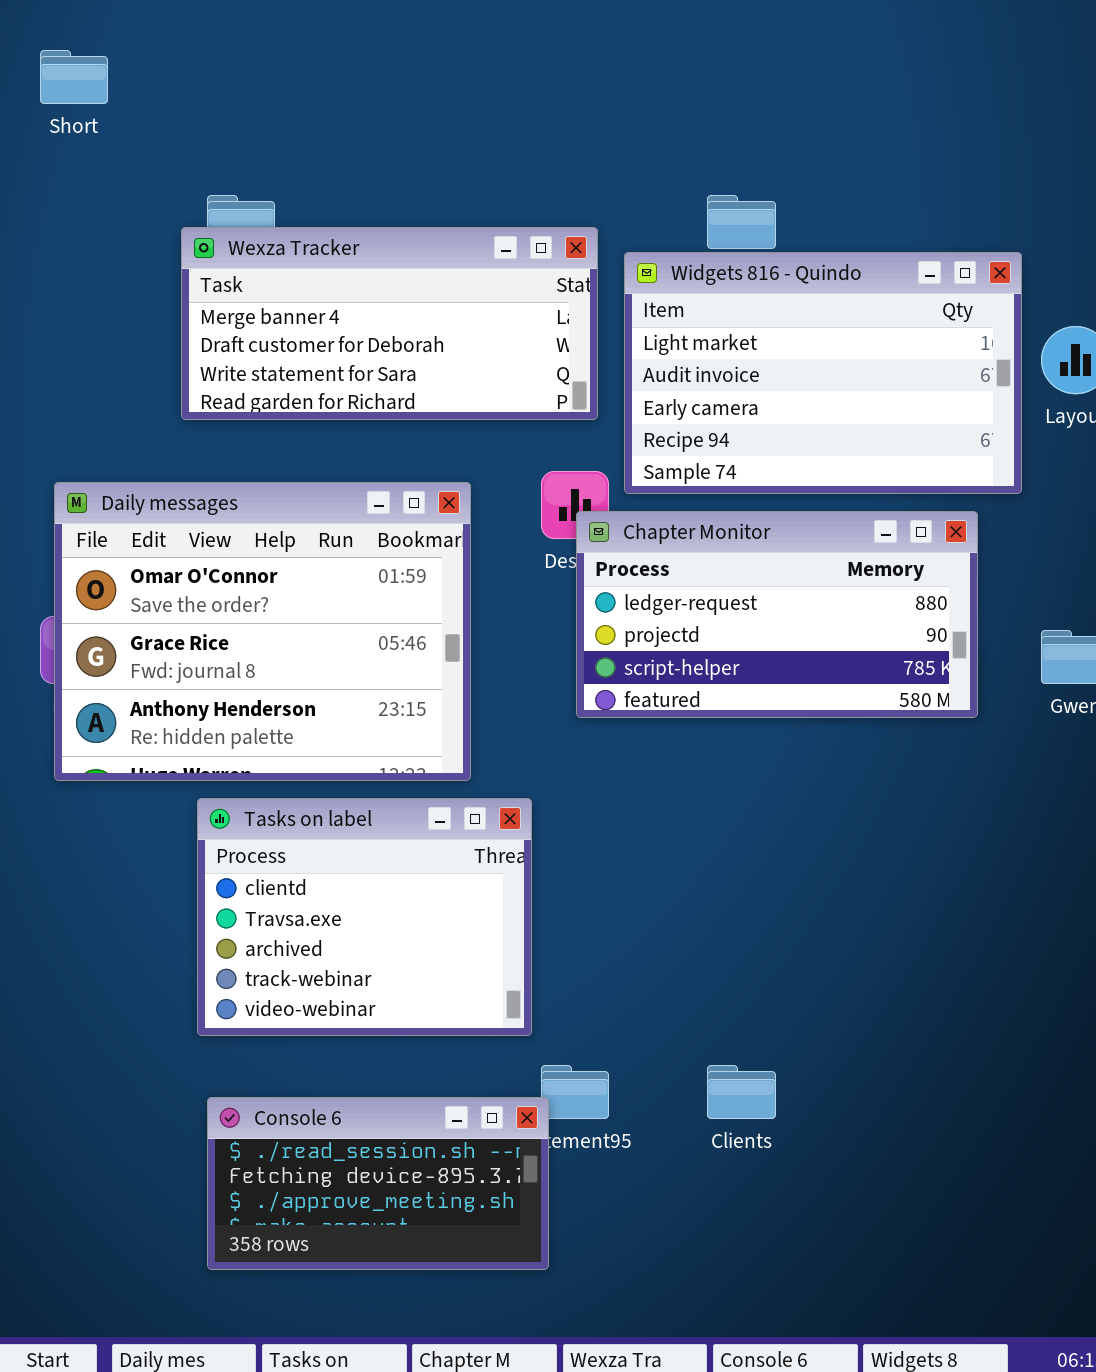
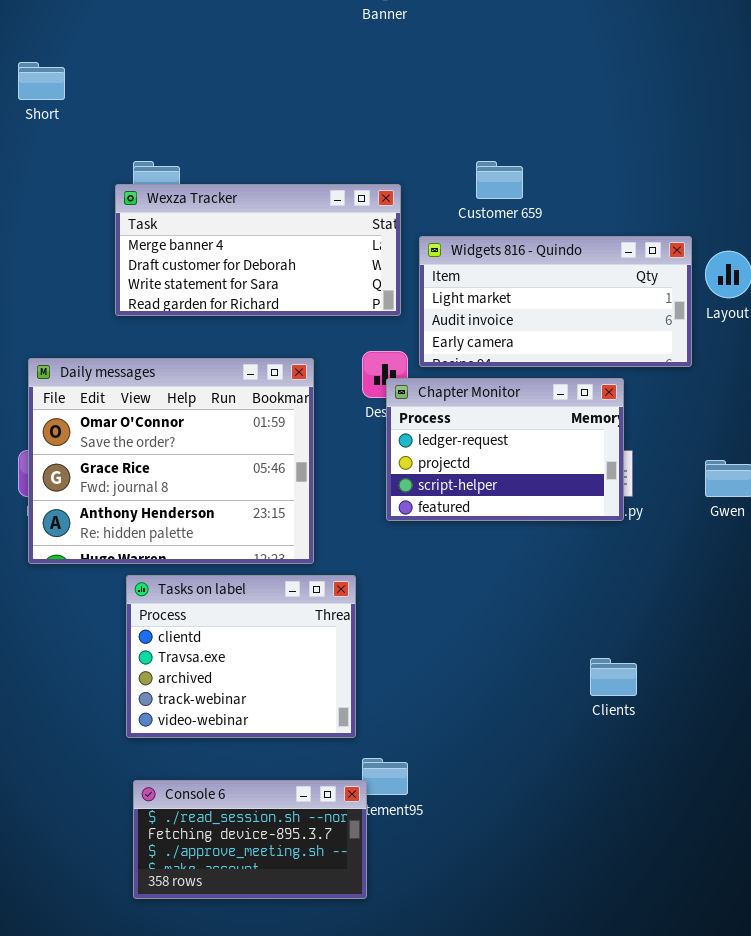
Widgets 816 - Quindo: [624,252,1022,494] -> [419,236,692,367], resized
Chapter Monitor: [576,511,978,718] -> [386,378,624,521], resized
Clients: [707,1065,776,1119] -> [590,658,637,696], moved

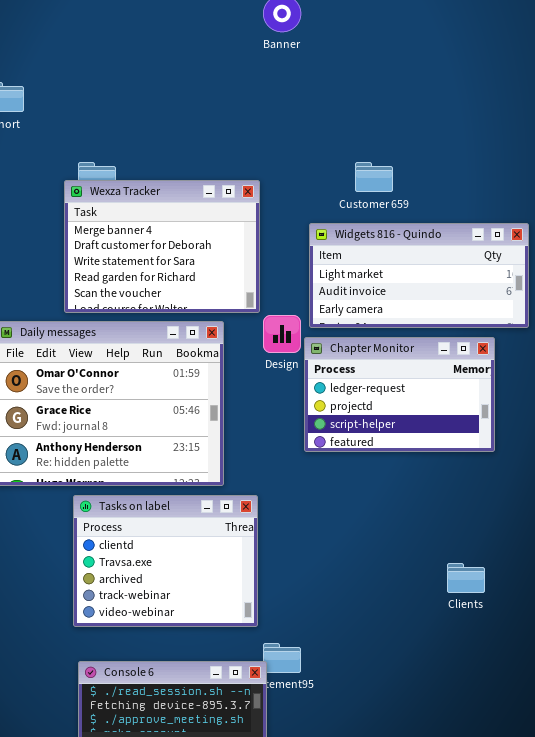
Wexza Tracker: [115,184,401,316] -> [64,180,260,313], resized
Chapter Monitor: [386,378,624,521] -> [304,337,495,452], moved

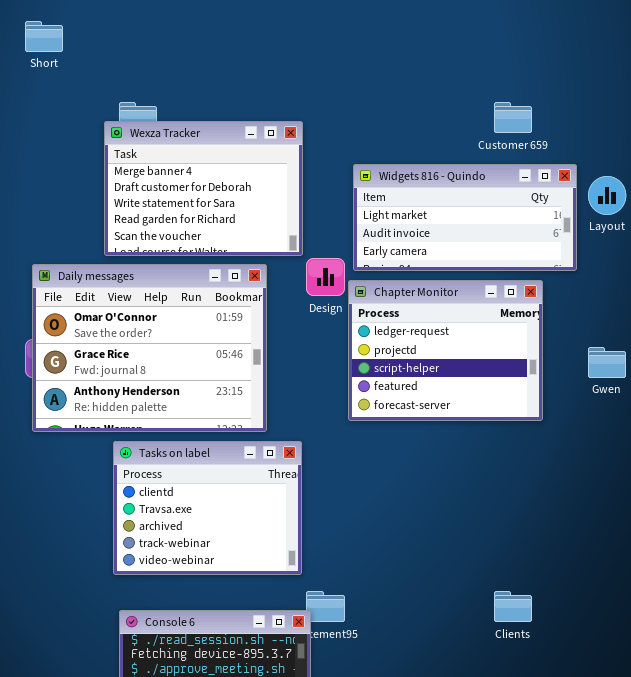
Customer 659: [355,162,393,192] -> [494,102,532,133], moved
Chapter Monitor: [304,337,495,452] -> [348,280,543,421], resized
Clients: [447,563,485,593] -> [494,591,532,622], moved

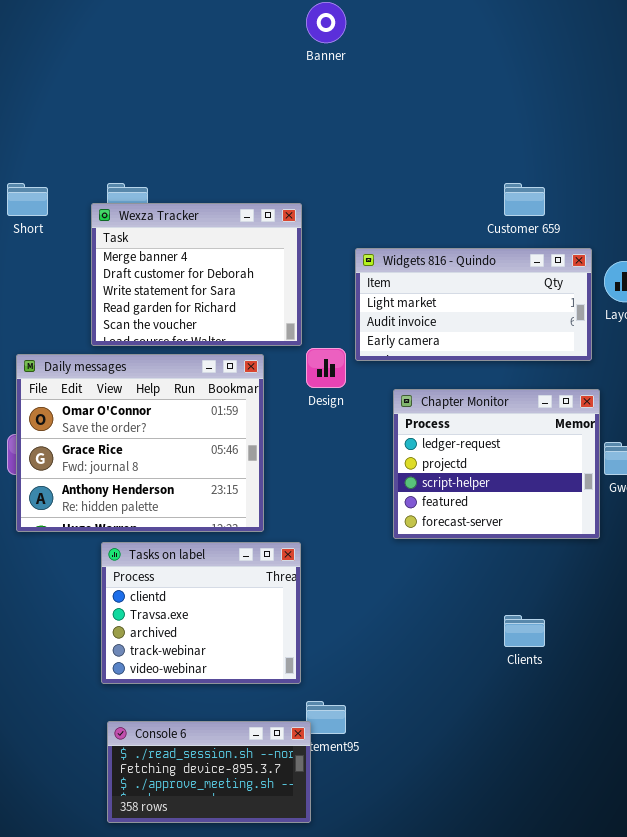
Short: [25,21,63,52] -> [7,183,48,216], moved
Chapter Monitor: [348,280,543,421] -> [393,389,600,539], moved
Clients: [494,591,532,622] -> [504,615,545,647], moved

